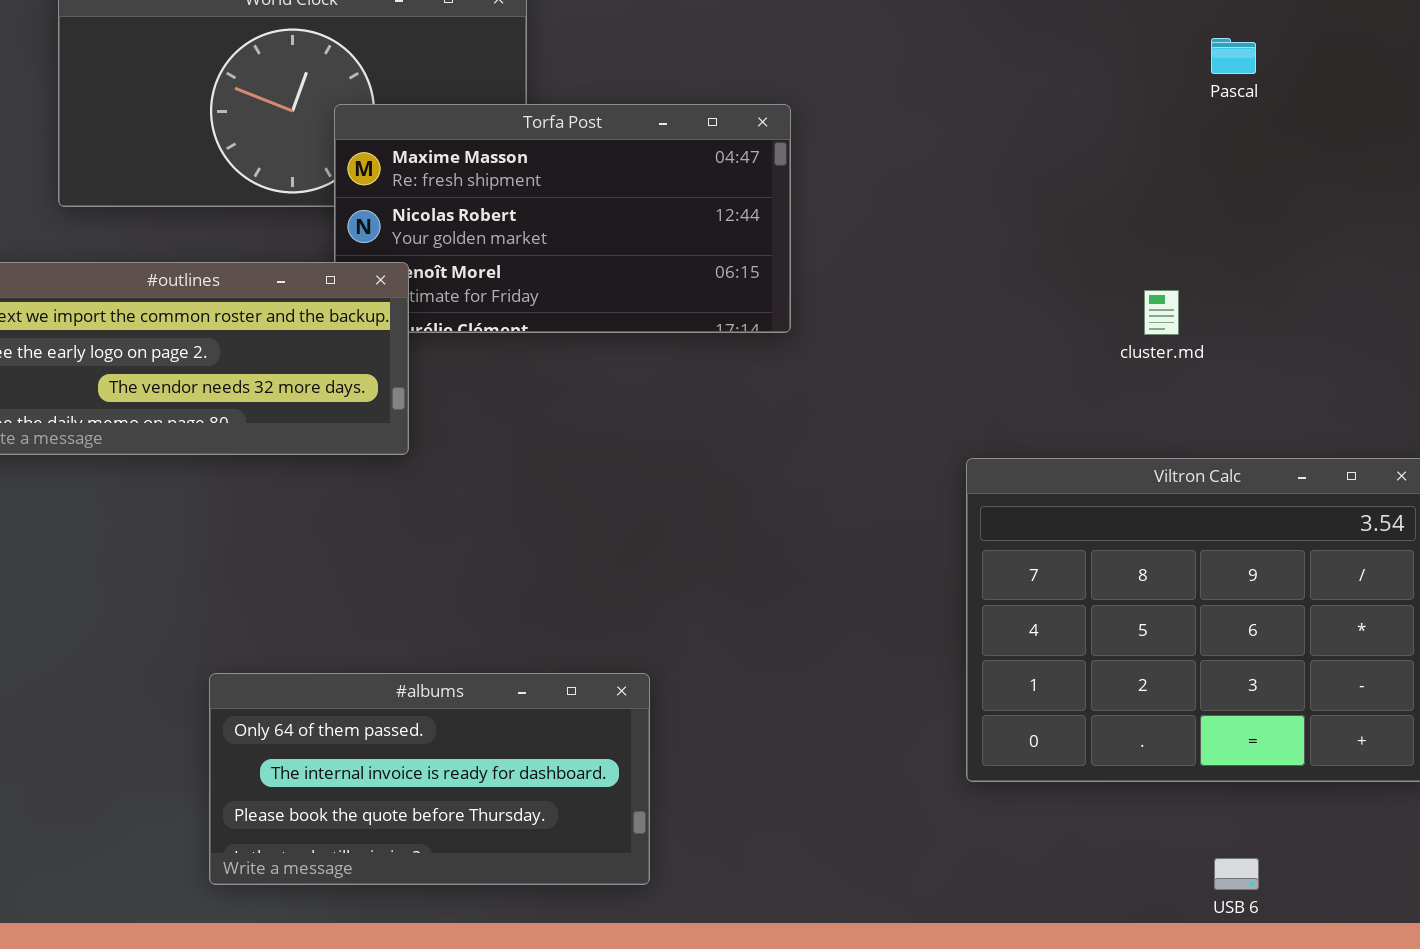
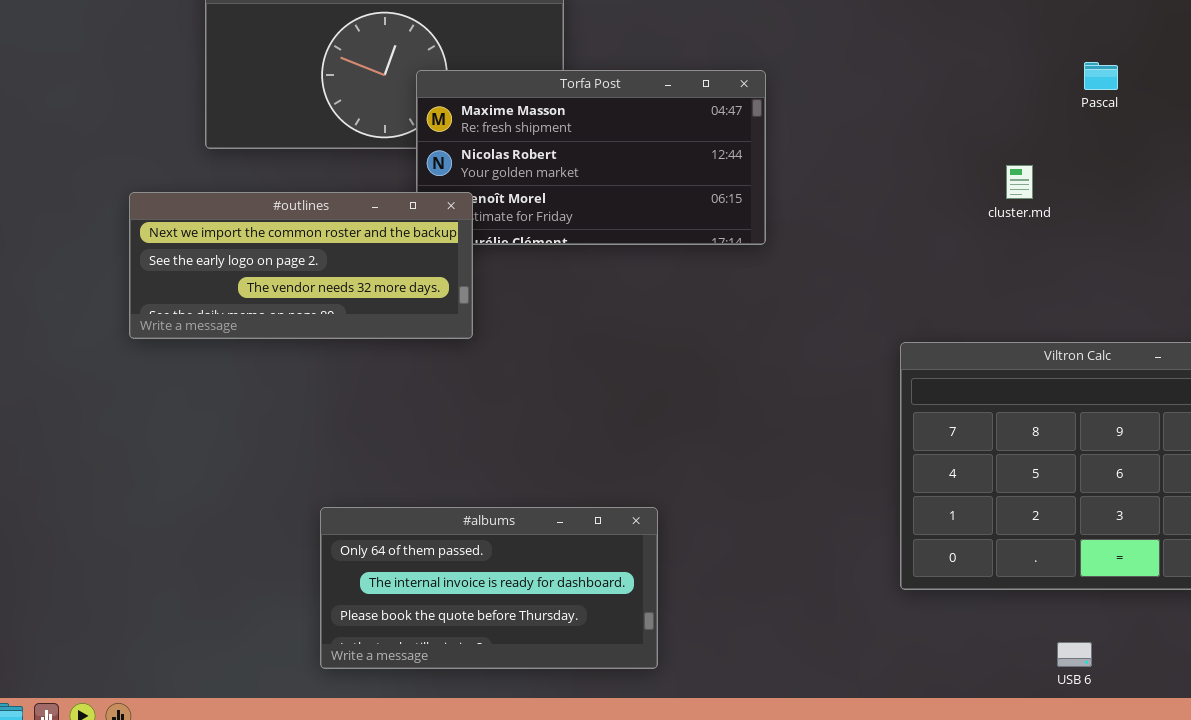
Pascal: [1211,38,1256,74] -> [1084,62,1118,90], moved
cluster.md: [1144,290,1179,335] -> [1006,165,1033,199], moved
USB 6: [1214,858,1259,890] -> [1057,642,1092,667], moved

